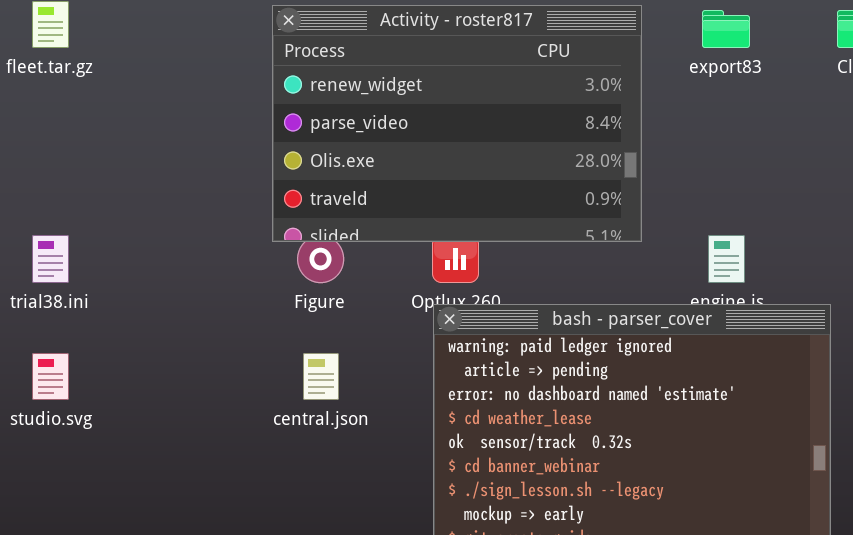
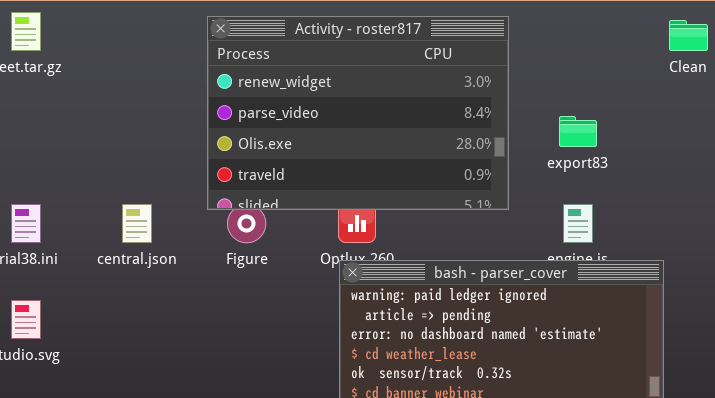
export83: [702,10,750,48] -> [559,116,597,147], moved
central.json: [303,353,339,400] -> [122,204,152,243], moved

